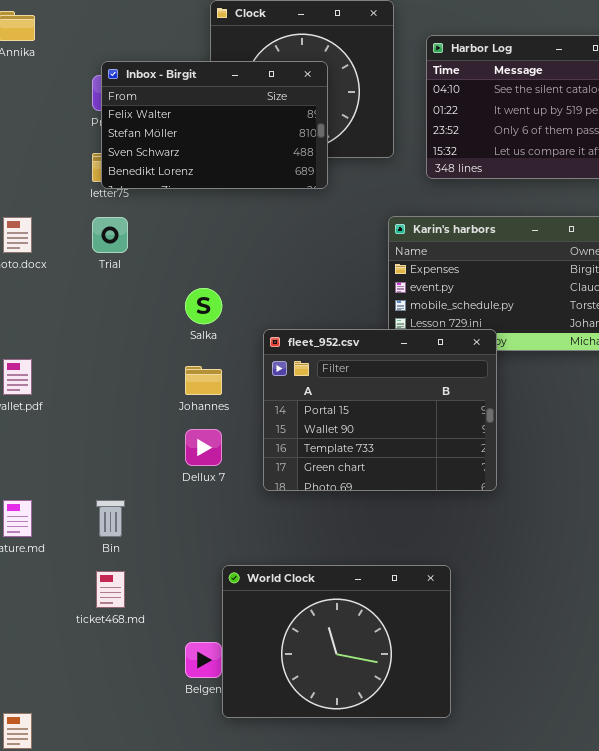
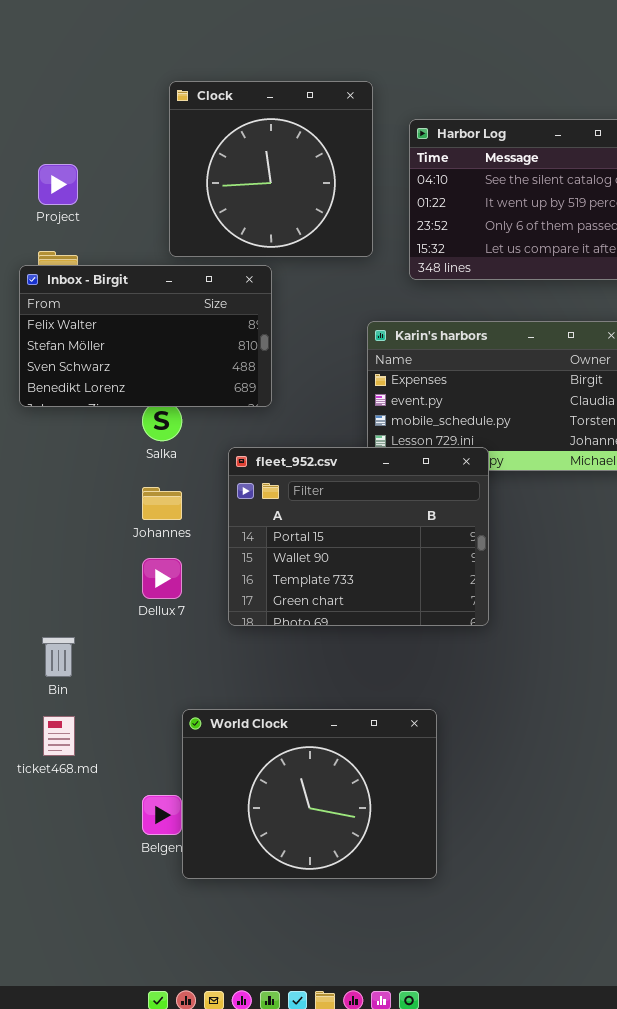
Inbox - Birgit: [101,61,328,189] -> [19,265,272,407], moved

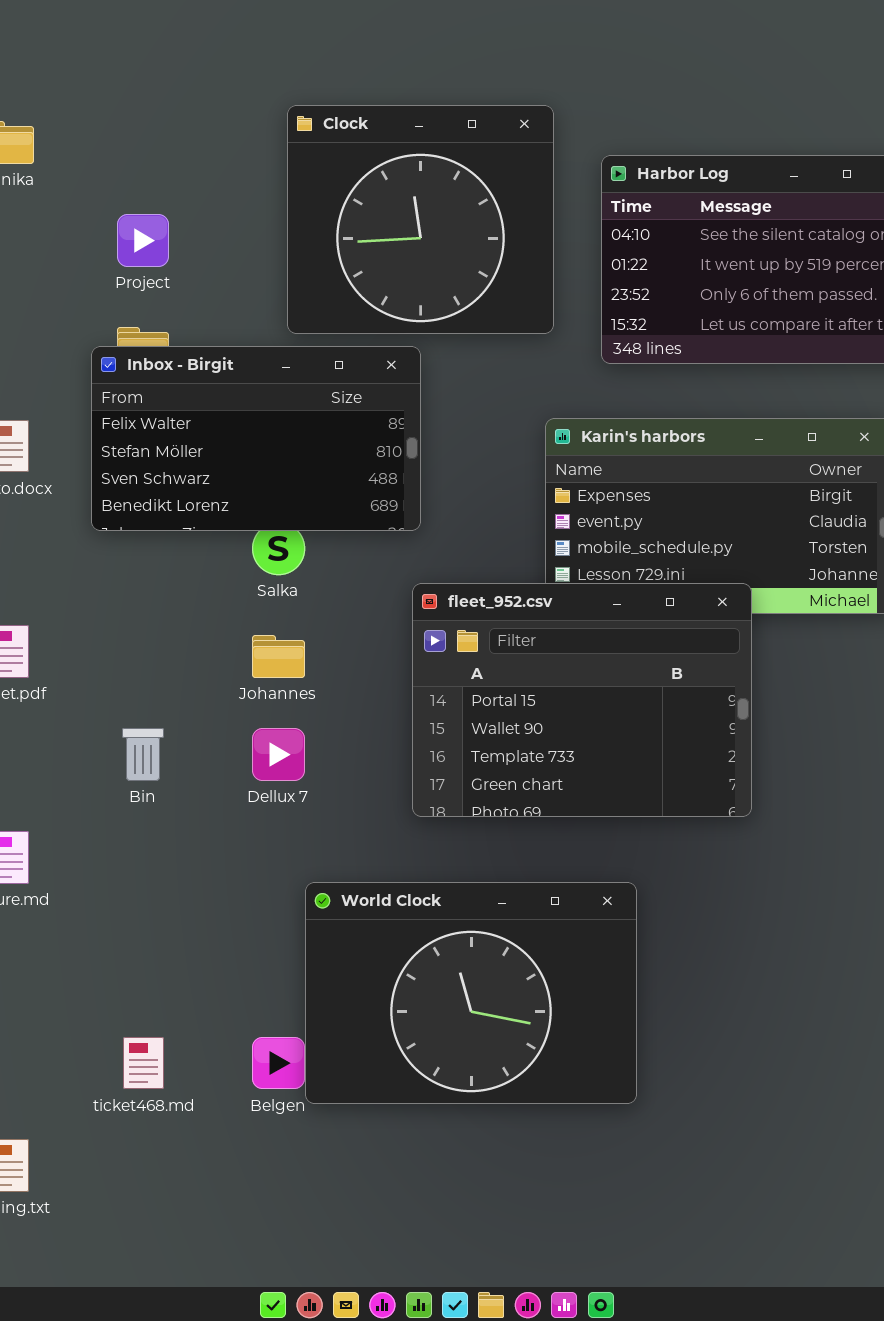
fleet_952.csv: [228,447,489,626] -> [412,583,752,817], moved
Bin: [42,637,75,677] -> [122,728,164,781], moved
World Clock: [182,709,437,879] -> [305,882,637,1104], moved
ticket468.md: [43,716,75,756] -> [123,1037,164,1089], moved

